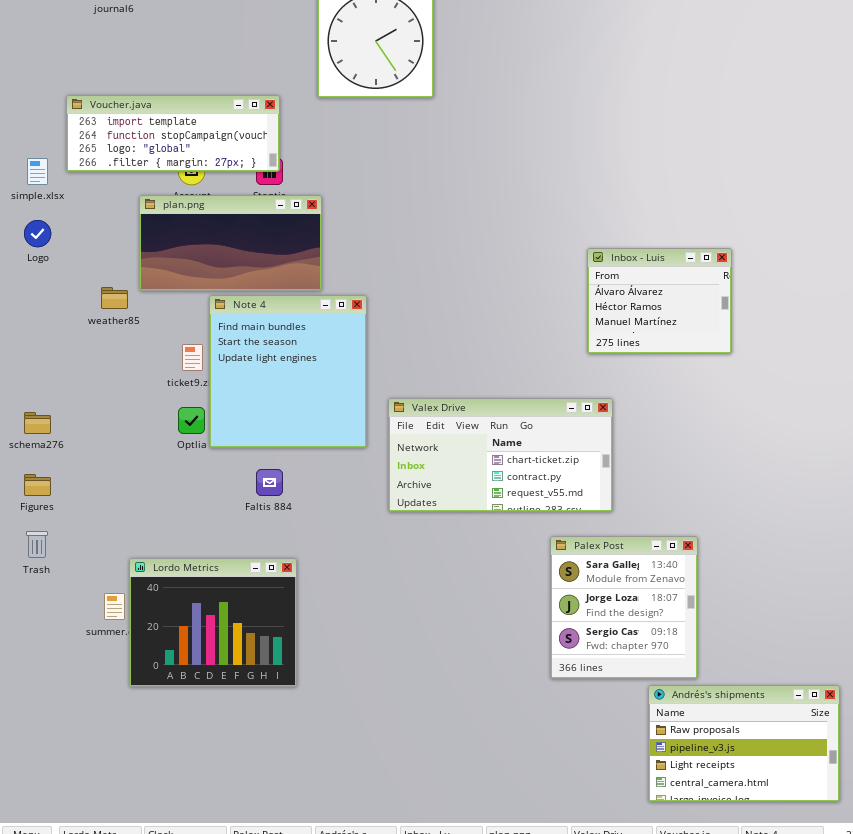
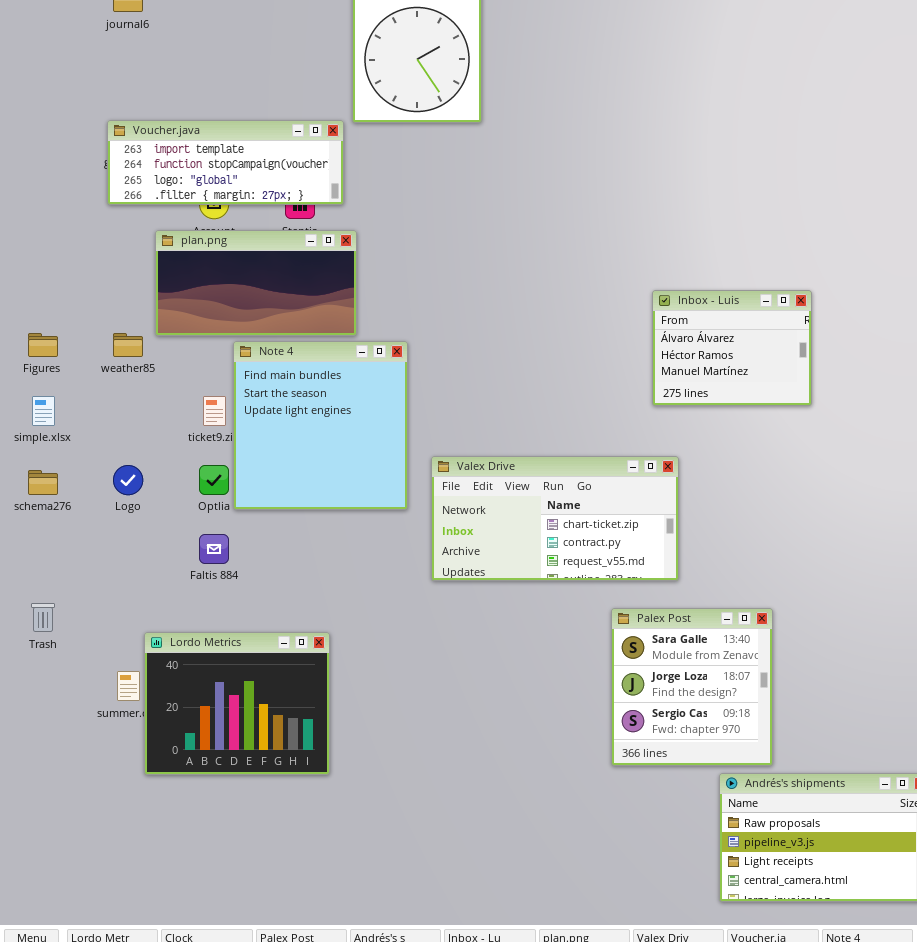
Voucher.java: [66,95,280,172] -> [107,120,344,205], moved
simple.xlsx: [27,158,48,185] -> [32,396,55,426], moved
Logo: [24,220,51,247] -> [113,465,143,495], moved
Faltis 884: [256,469,283,496] -> [199,534,229,564], moved
Figures: [24,474,51,496] -> [28,333,58,357], moved

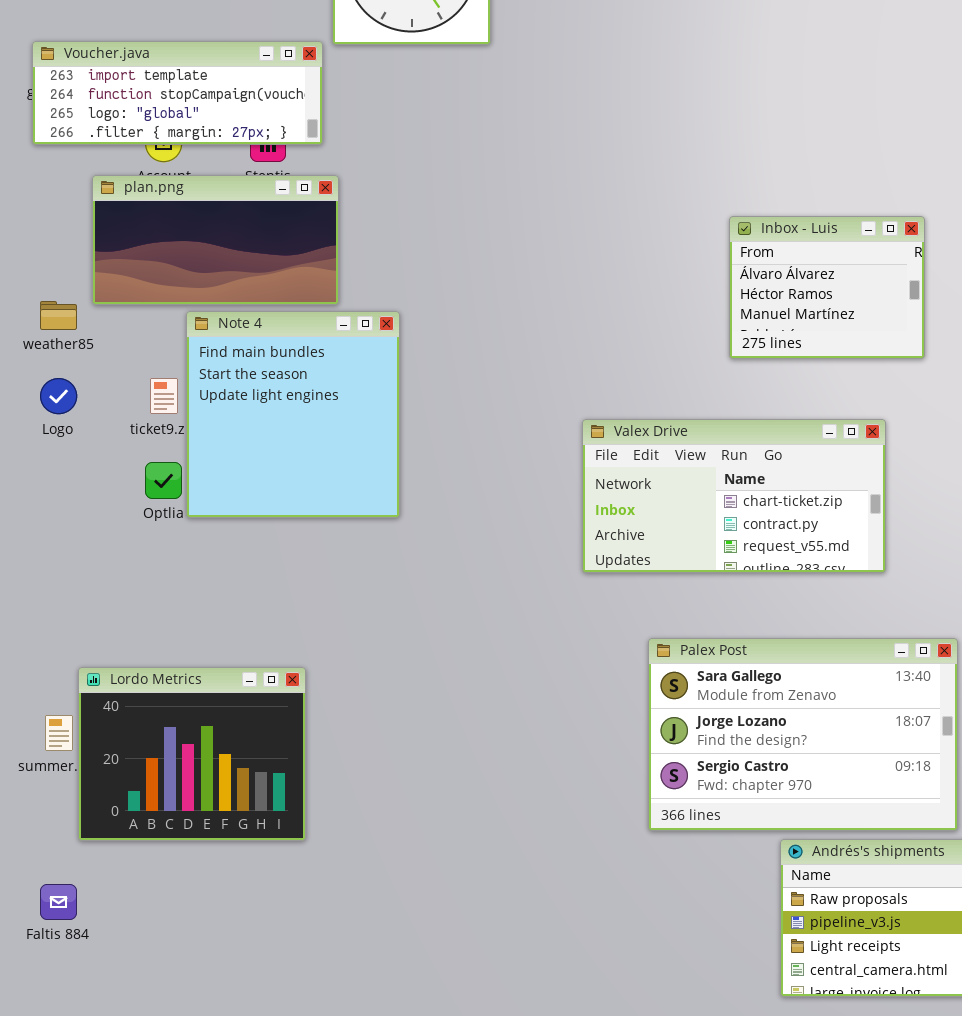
Inbox - Luis: [652,290,812,406] -> [729,216,925,359], moved
Valex Drive: [431,456,679,581] -> [582,419,886,573], moved
Logo: [113,465,143,495] -> [40,378,77,414], moved
Faltis 884: [199,534,229,564] -> [40,884,77,920], moved
Palex Post: [611,608,773,766] -> [648,638,958,831], resized

